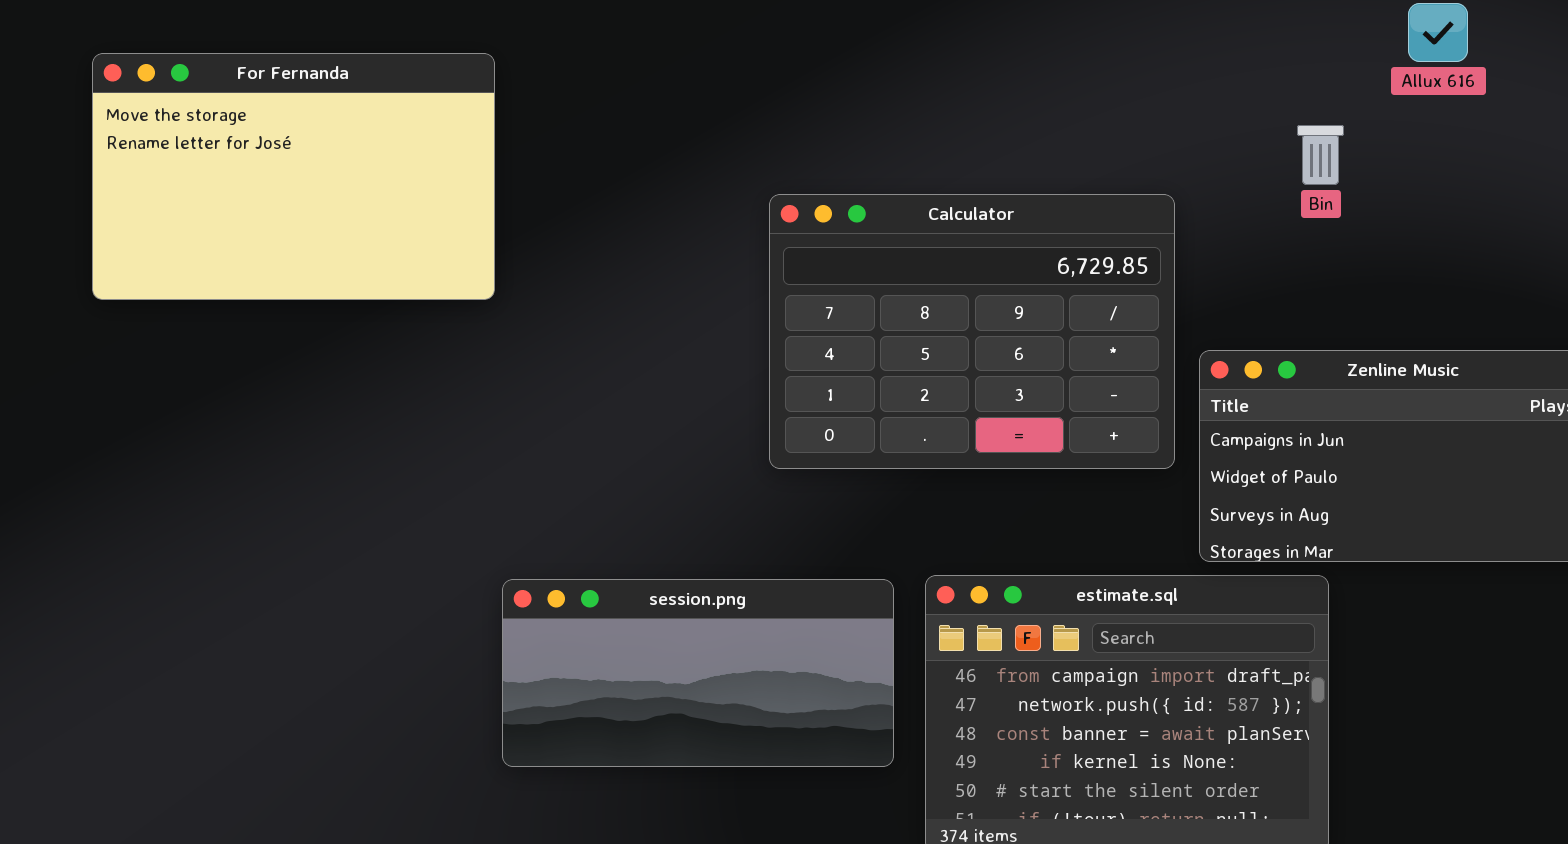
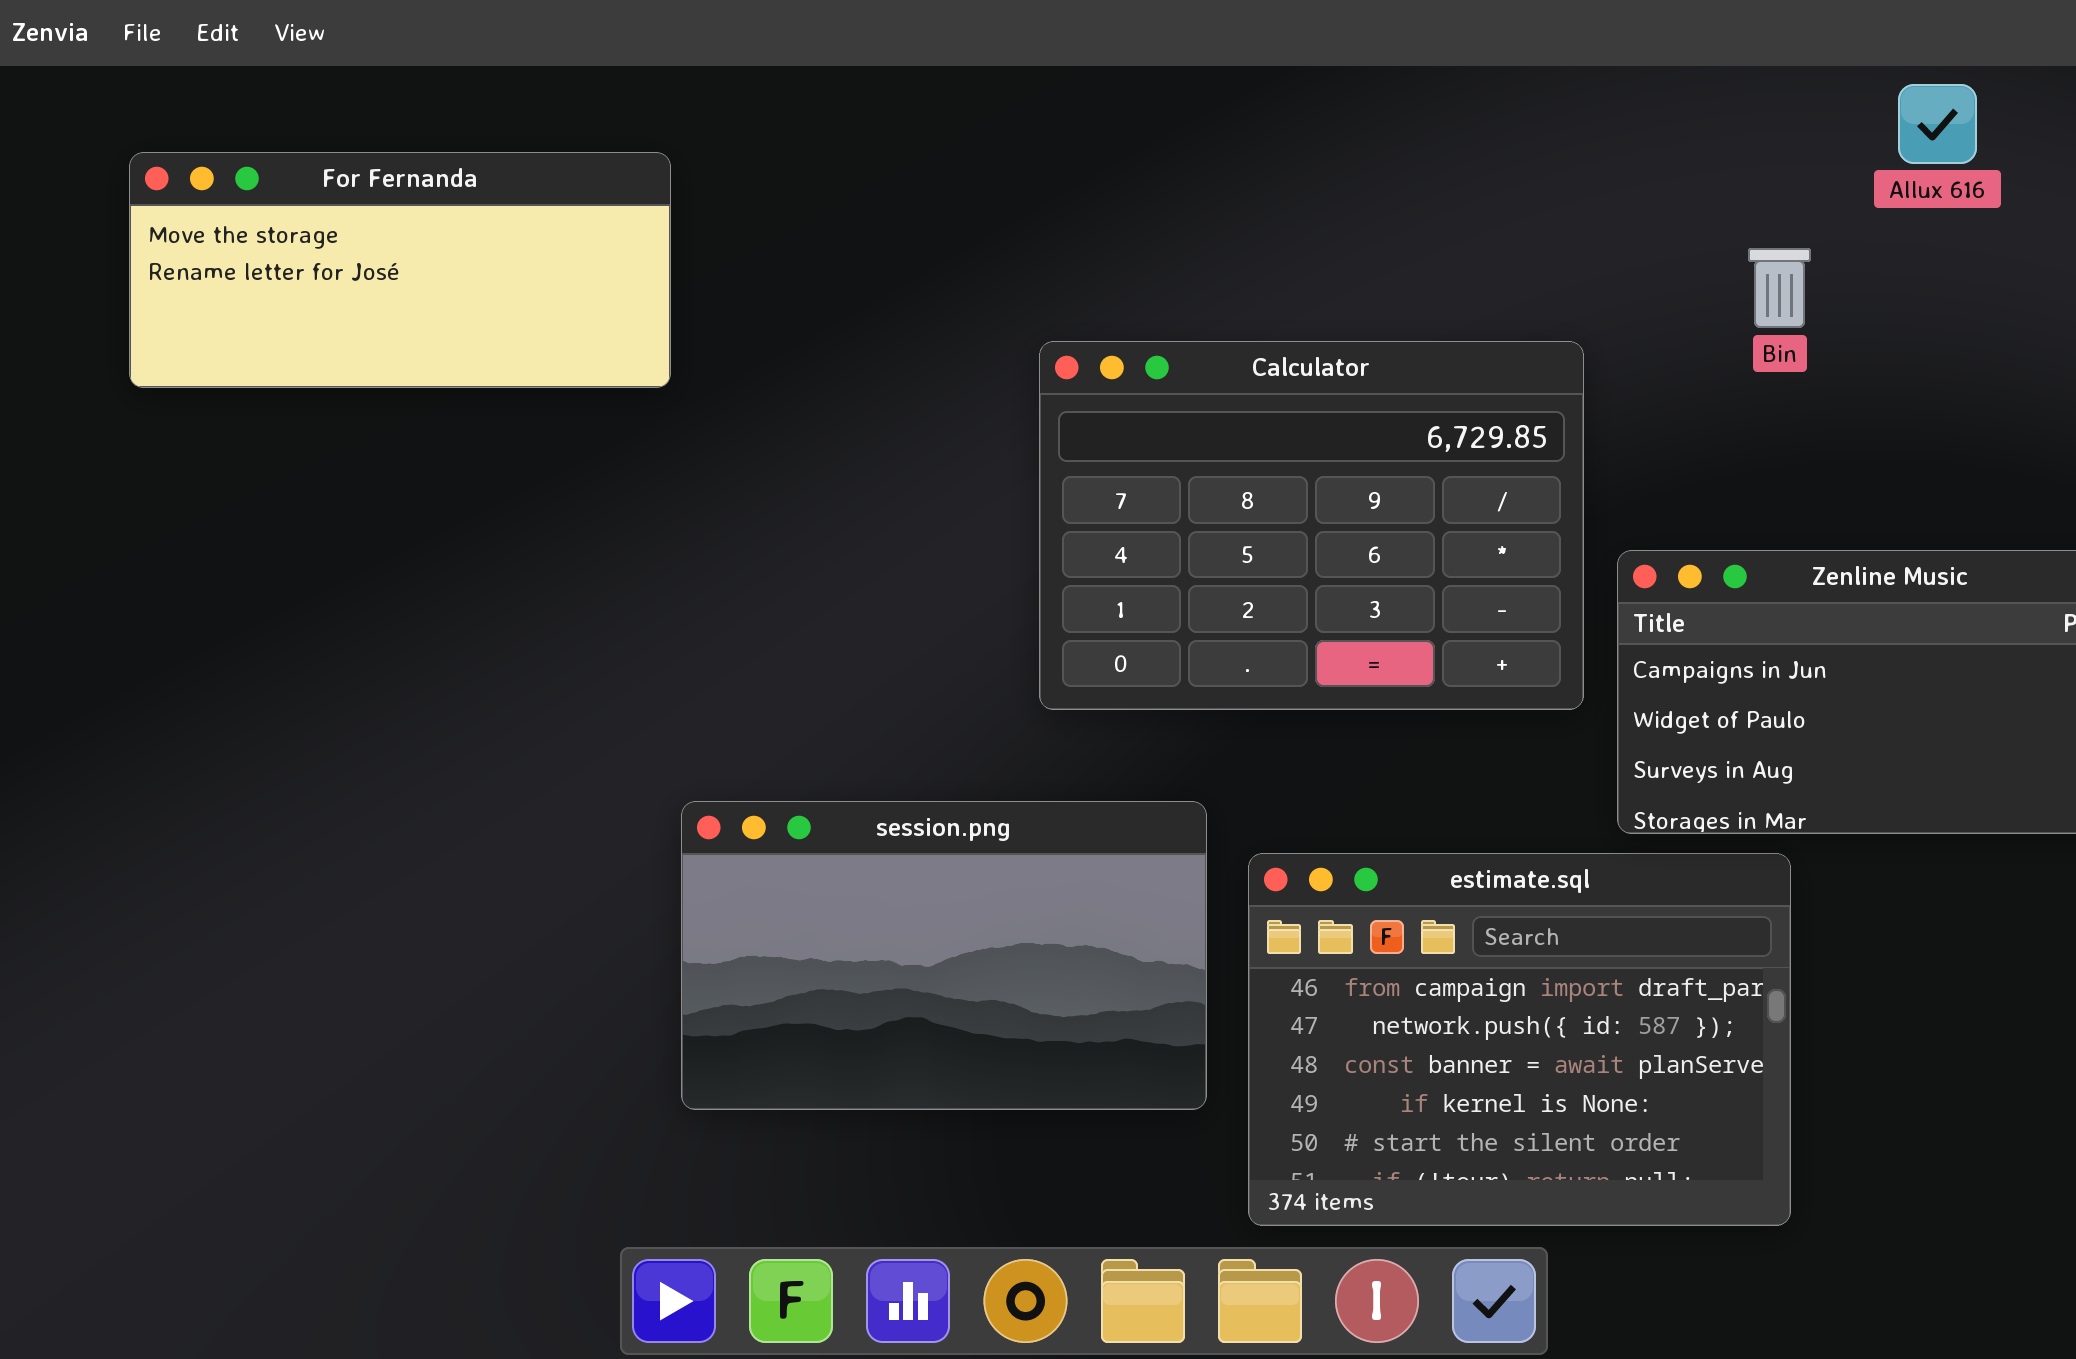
For Fernanda: [92,53,495,300] -> [129,152,671,388], resized
session.png: [502,579,894,767] -> [681,801,1207,1110], resized

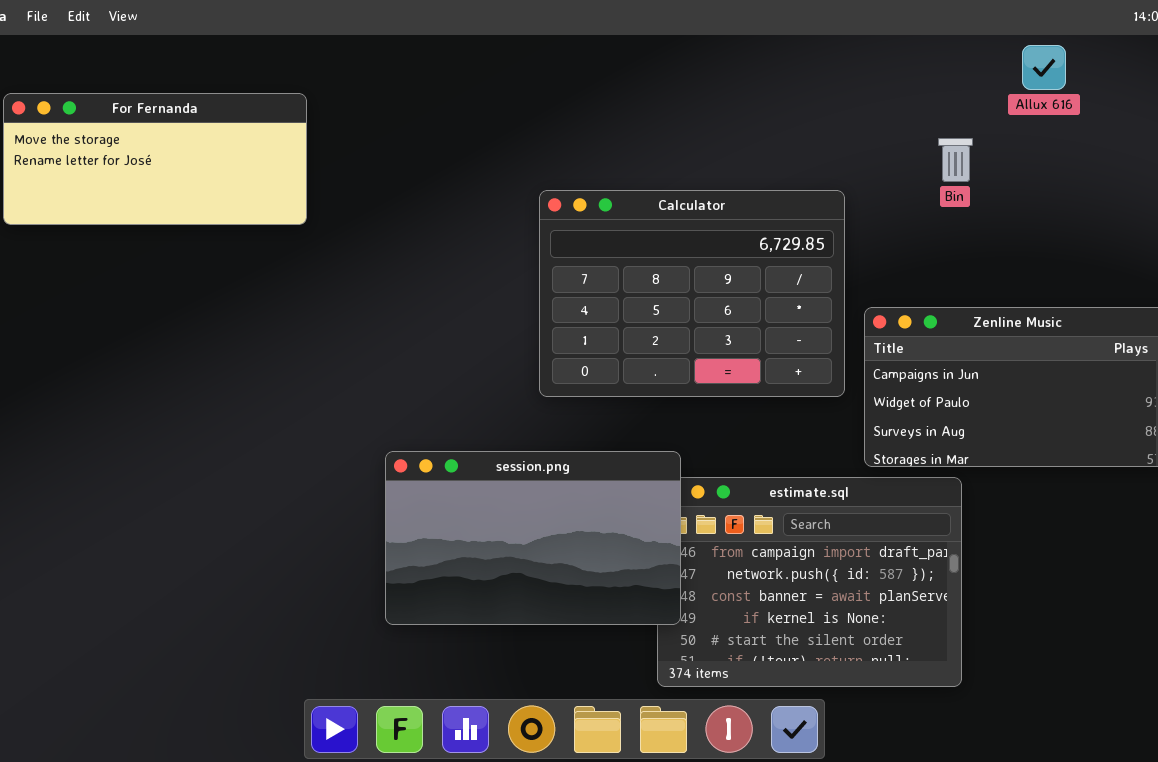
For Fernanda: [129,152,671,388] -> [3,93,307,225], moved
session.png: [681,801,1207,1110] -> [385,451,681,625], moved

